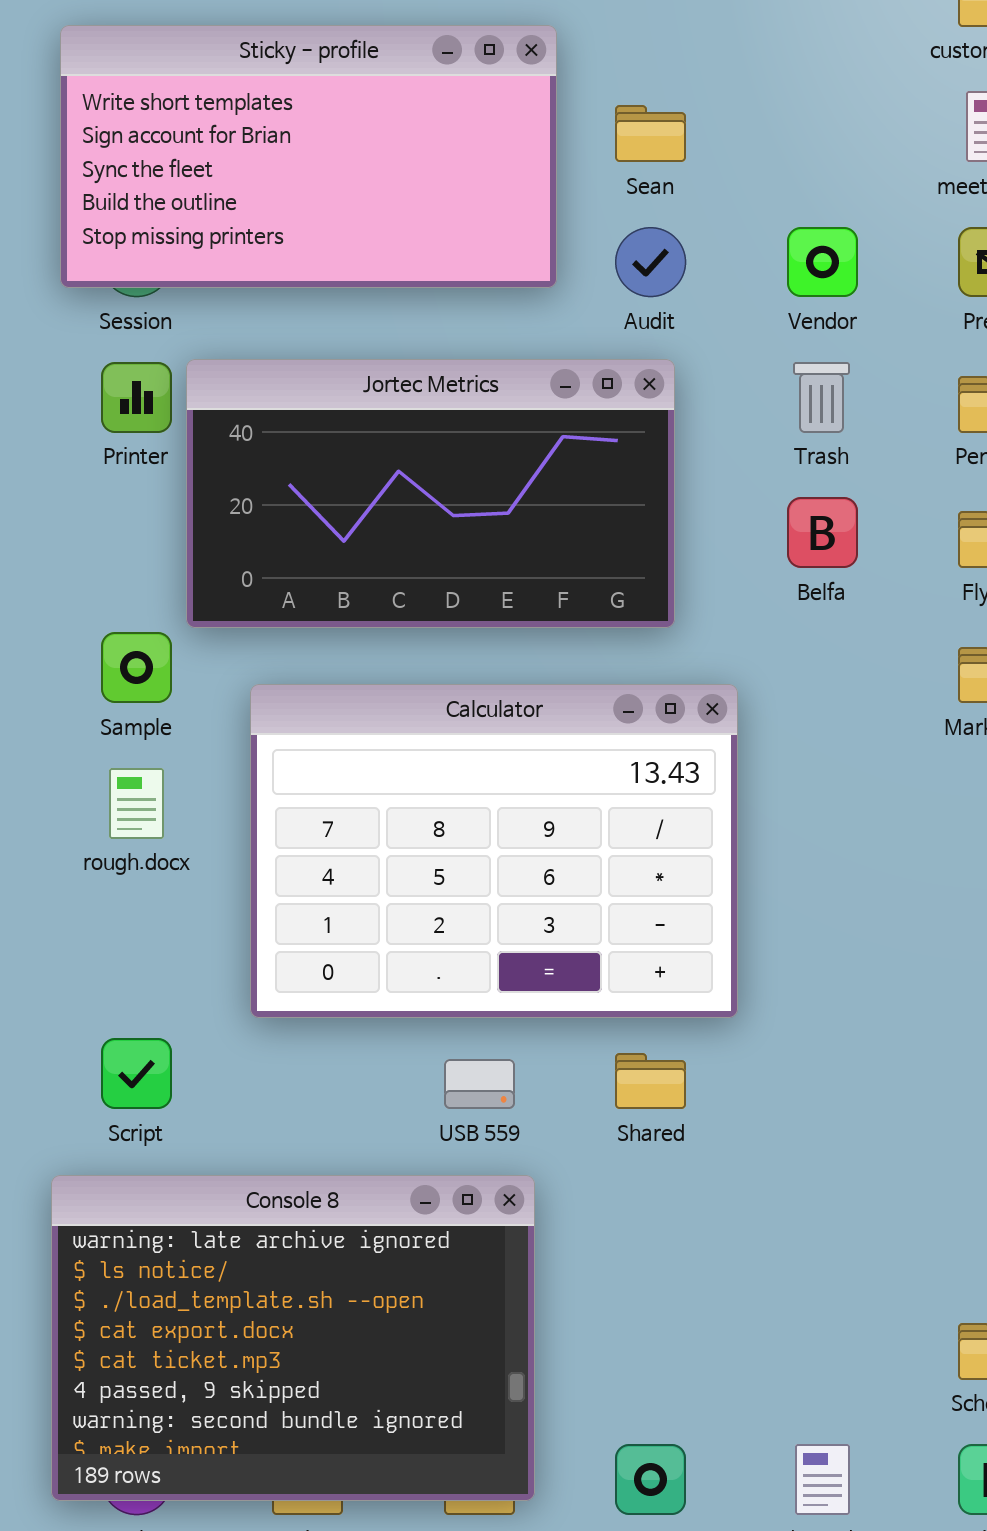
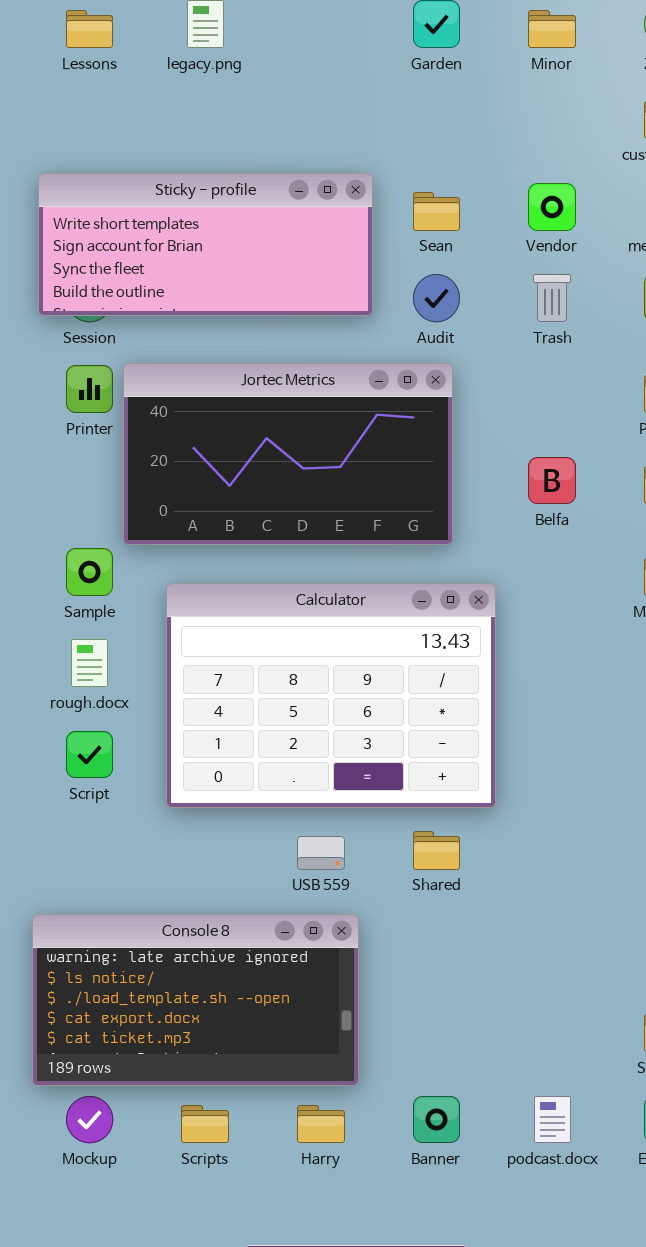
Sticky - profile: [60,25,557,288] -> [38,173,373,316], resized
Vendor: [787,227,858,297] -> [528,183,576,231], moved
Trash: [793,362,850,433] -> [533,274,571,322], moved
Script: [101,1038,172,1109] -> [66,731,113,778], moved
Console 8: [51,1175,535,1501] -> [32,914,359,1086], resized

